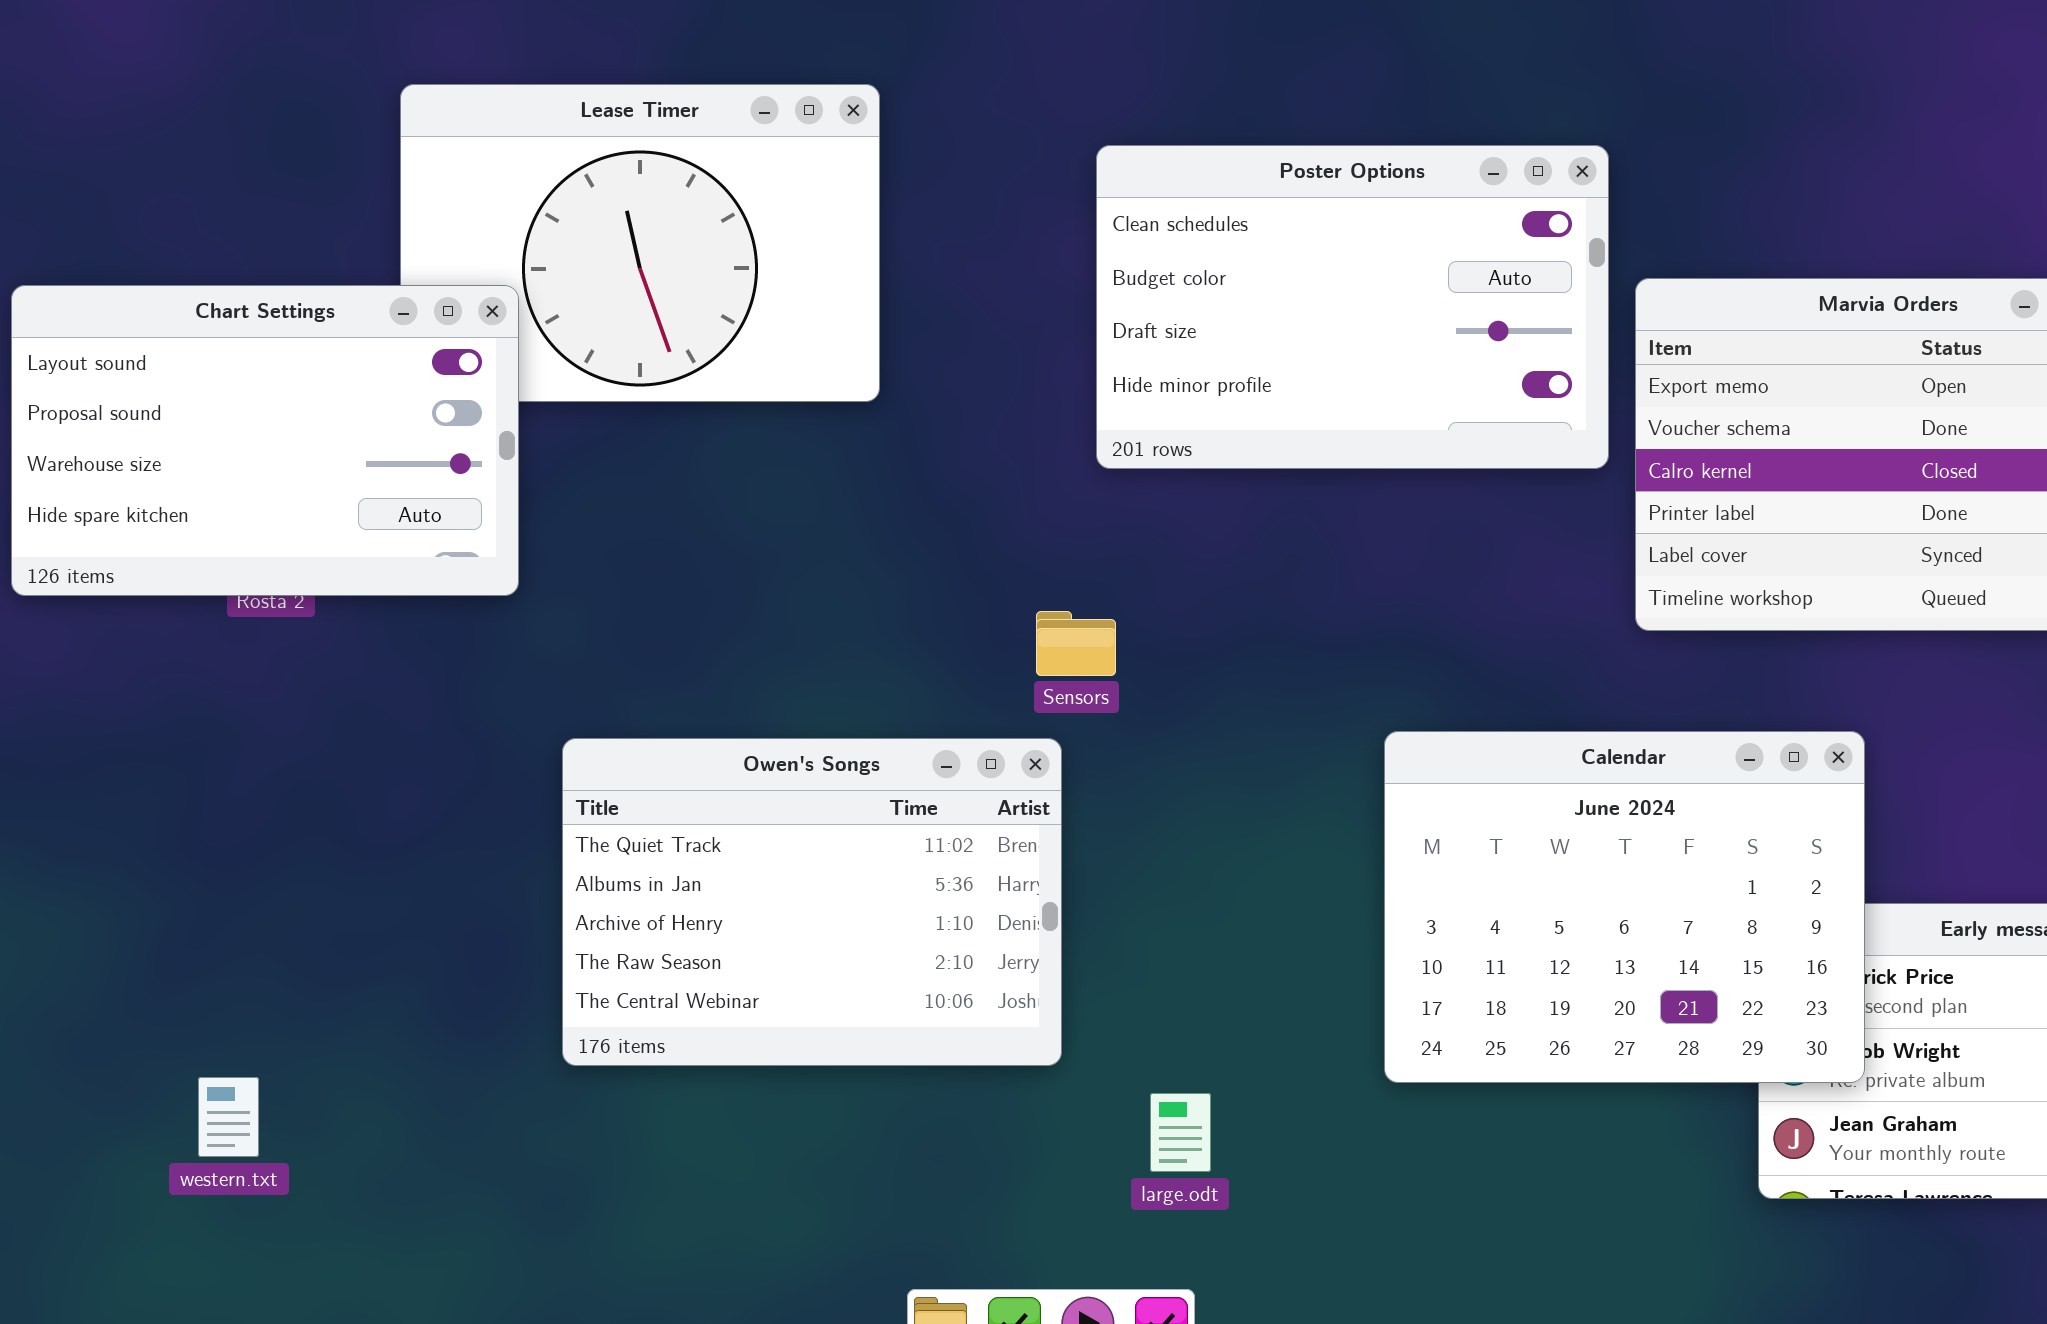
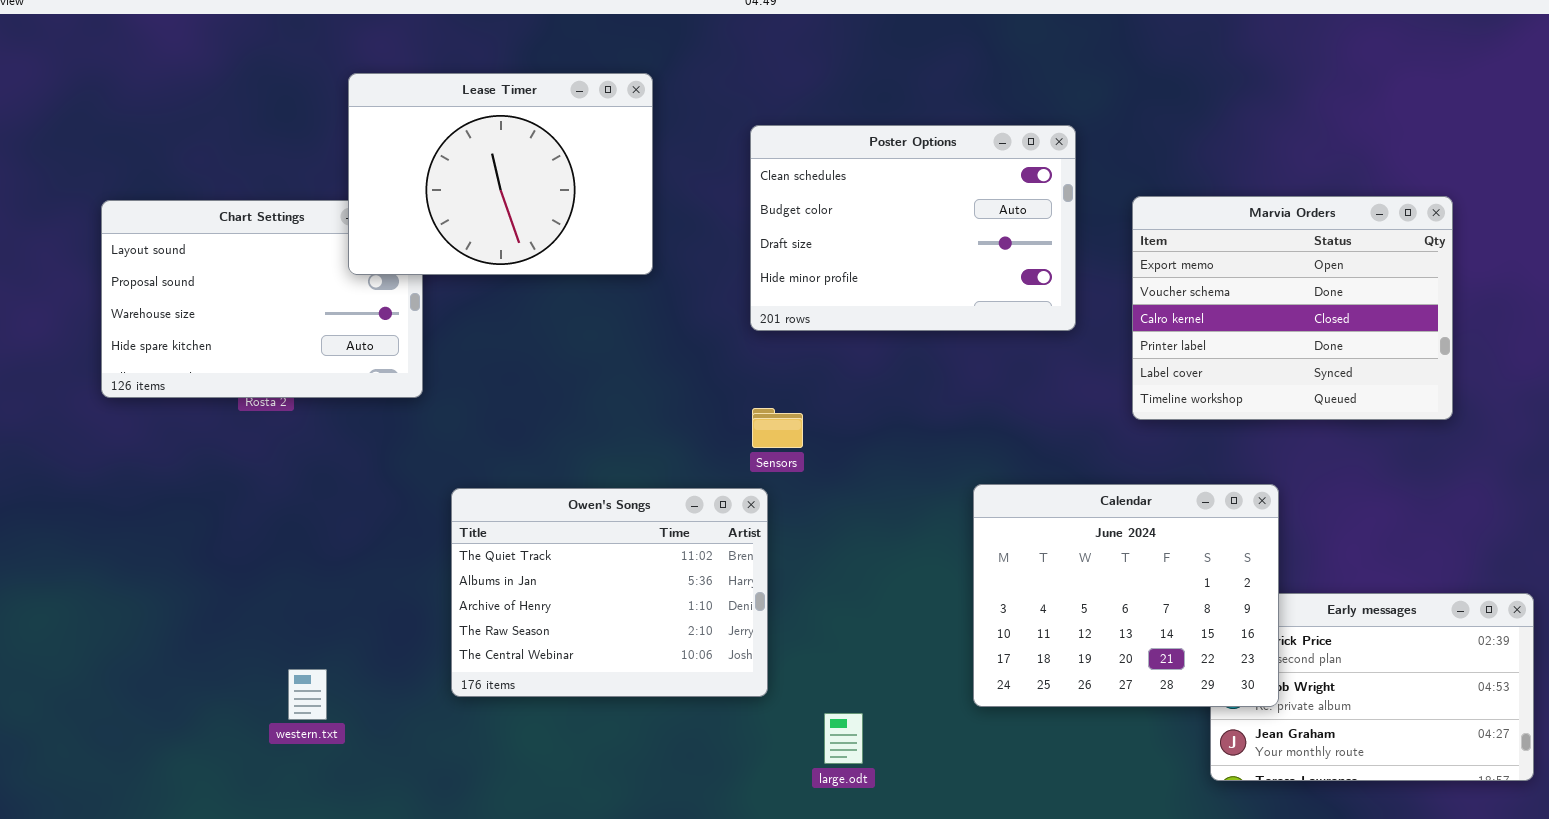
Lease Timer: [400,84,880,402] -> [348,73,653,275], raised
Poster Options: [1096,145,1609,469] -> [750,125,1076,331], moved
western.txt: [198,1077,259,1157] -> [288,669,327,720], moved

